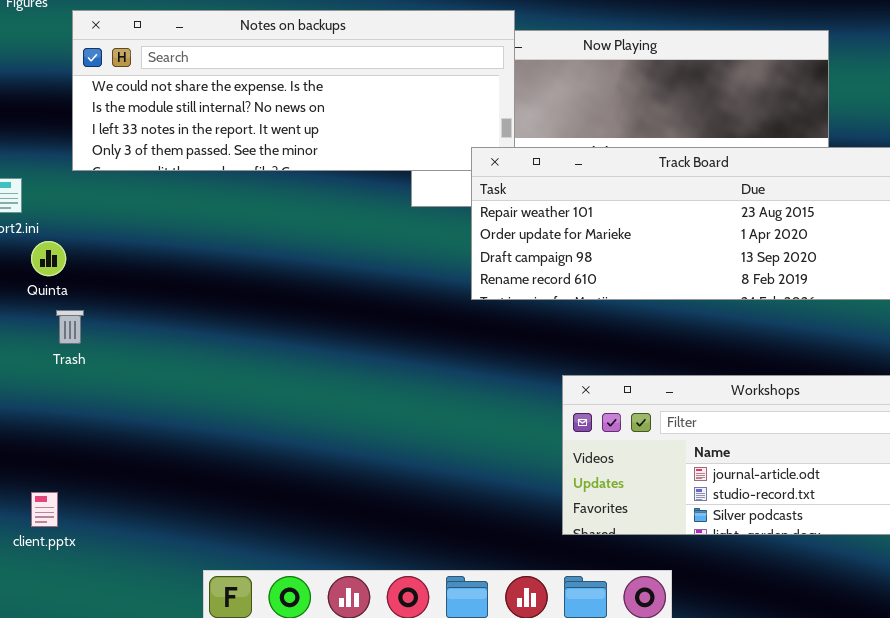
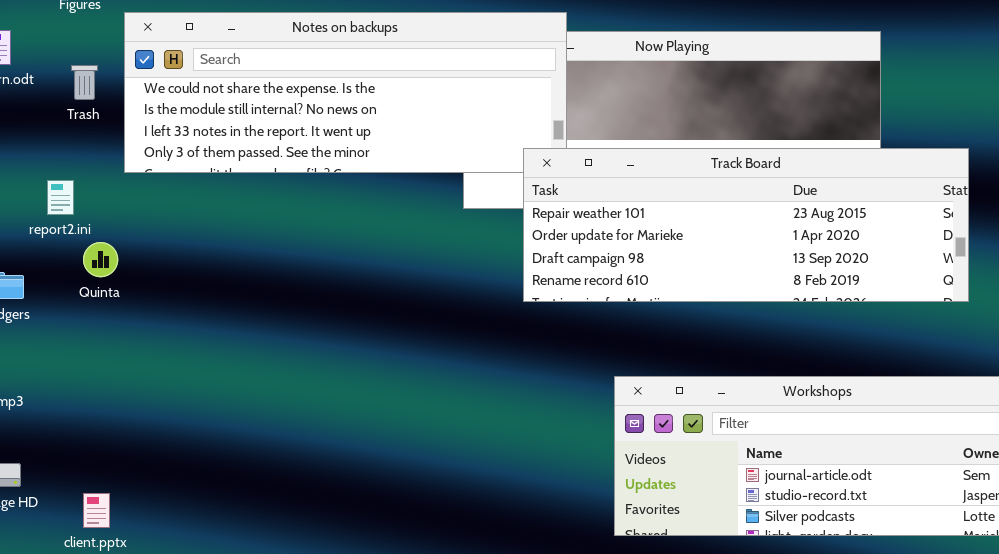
Trash: [56,310,84,344] -> [71,65,98,100], moved

